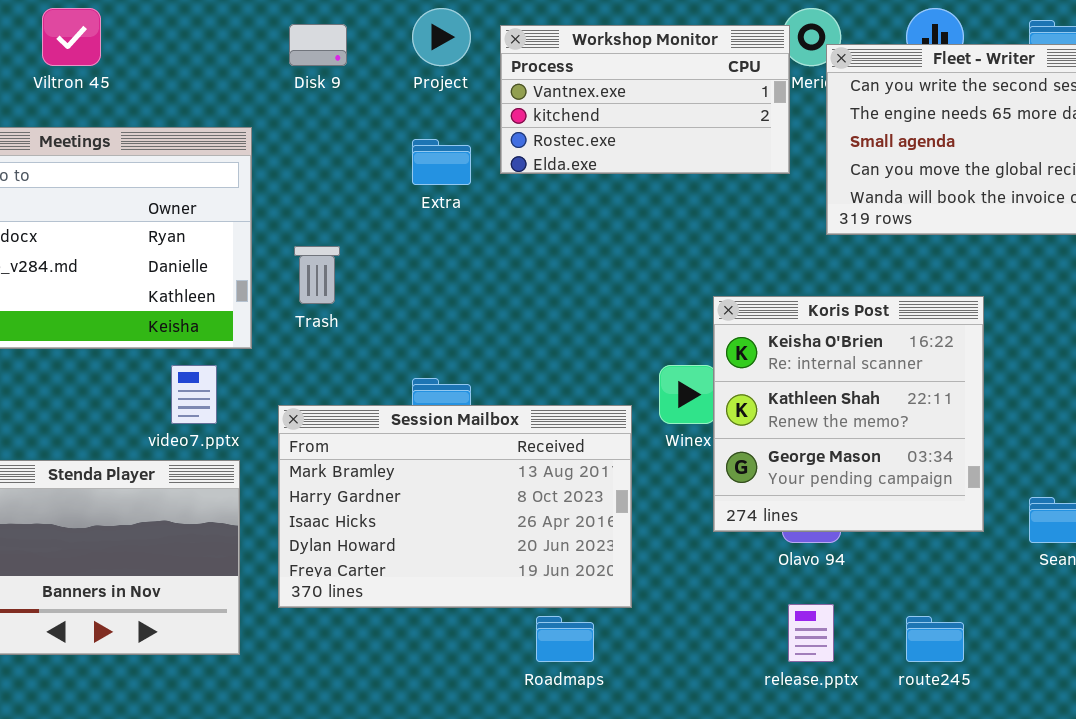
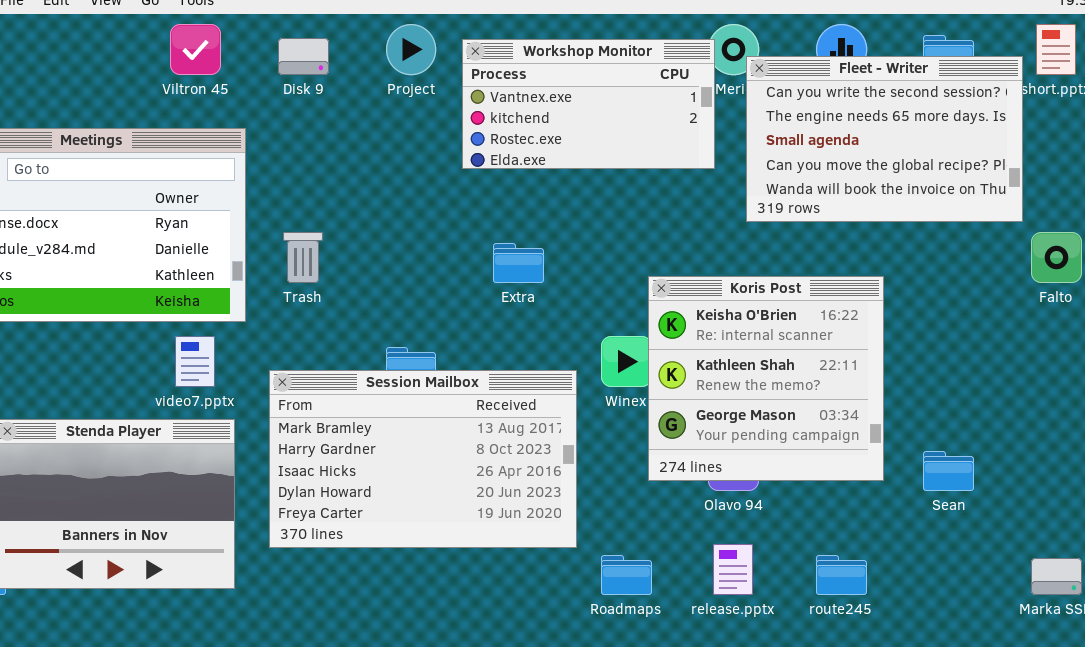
Viltron 45: [42,8,101,66] -> [170,24,221,75], moved
Extra: [412,139,471,185] -> [493,243,544,283], moved
Roadmaps: [536,616,594,662] -> [601,555,652,595], moved

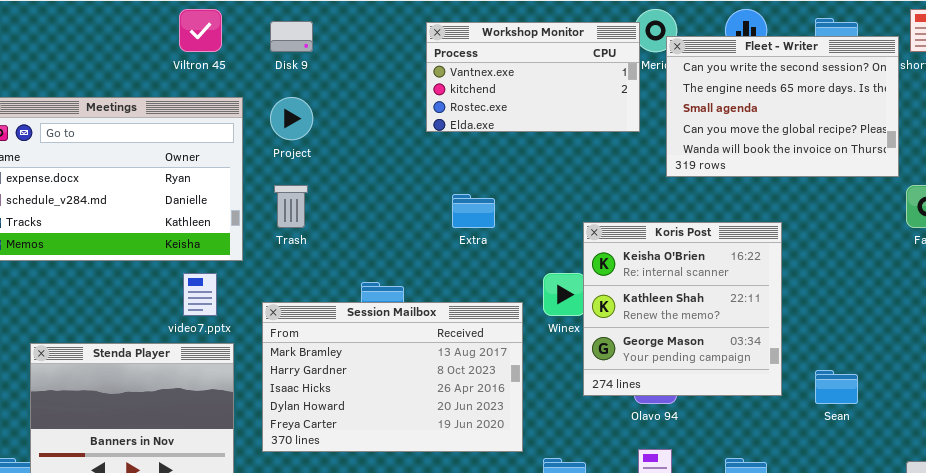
Project: [386,24,436,75] -> [270,97,313,140], moved

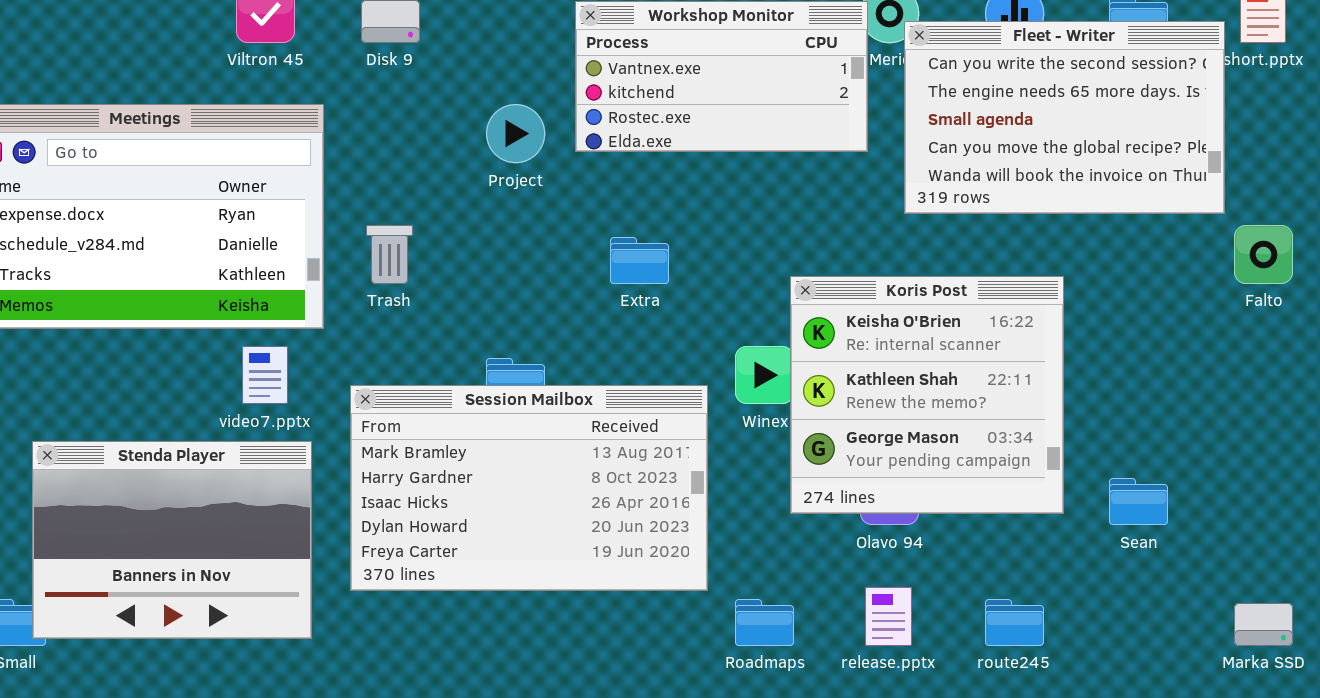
Project: [270,97,313,140] -> [486,104,545,163], moved

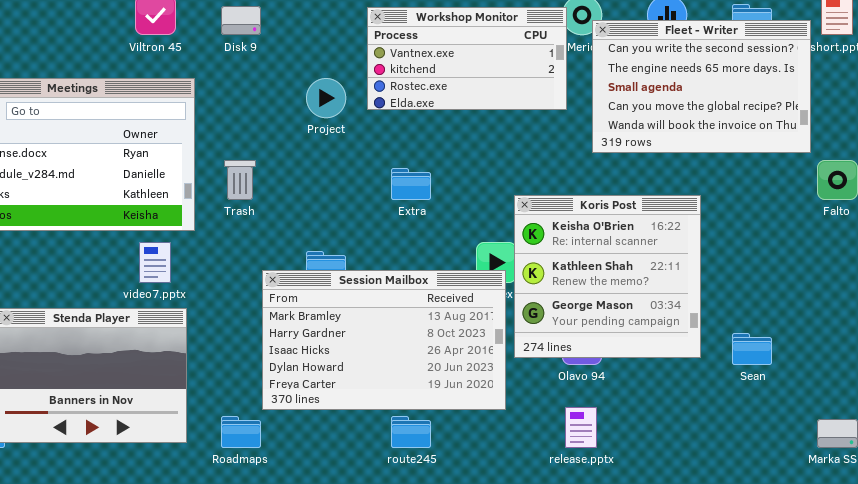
Session Mailbox: [350,385,708,591] -> [262,270,506,410], moved
Roadmaps: [735,599,794,646] -> [221,416,261,448], moved
route245: [985,599,1044,646] -> [391,416,431,448], moved

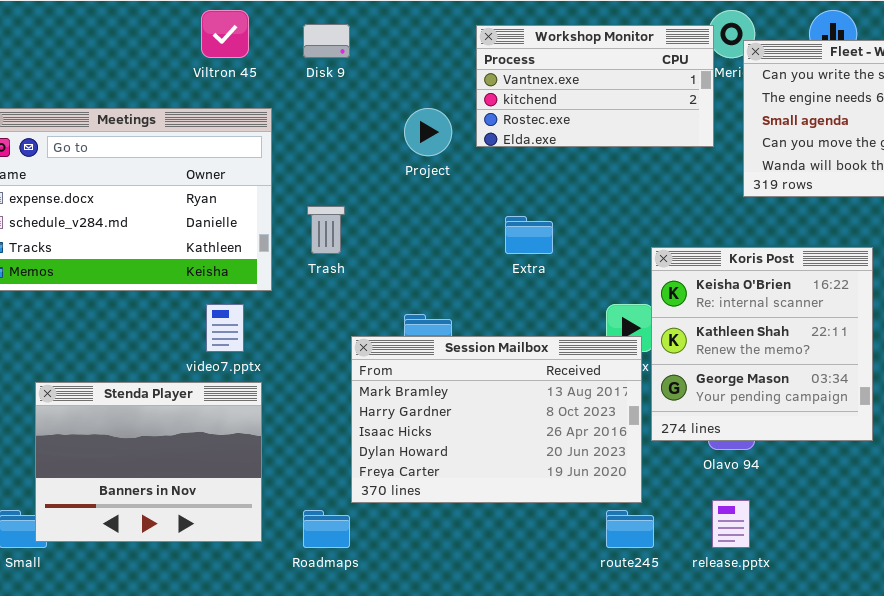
route245: [391,416,431,448] -> [606,510,654,548], moved

